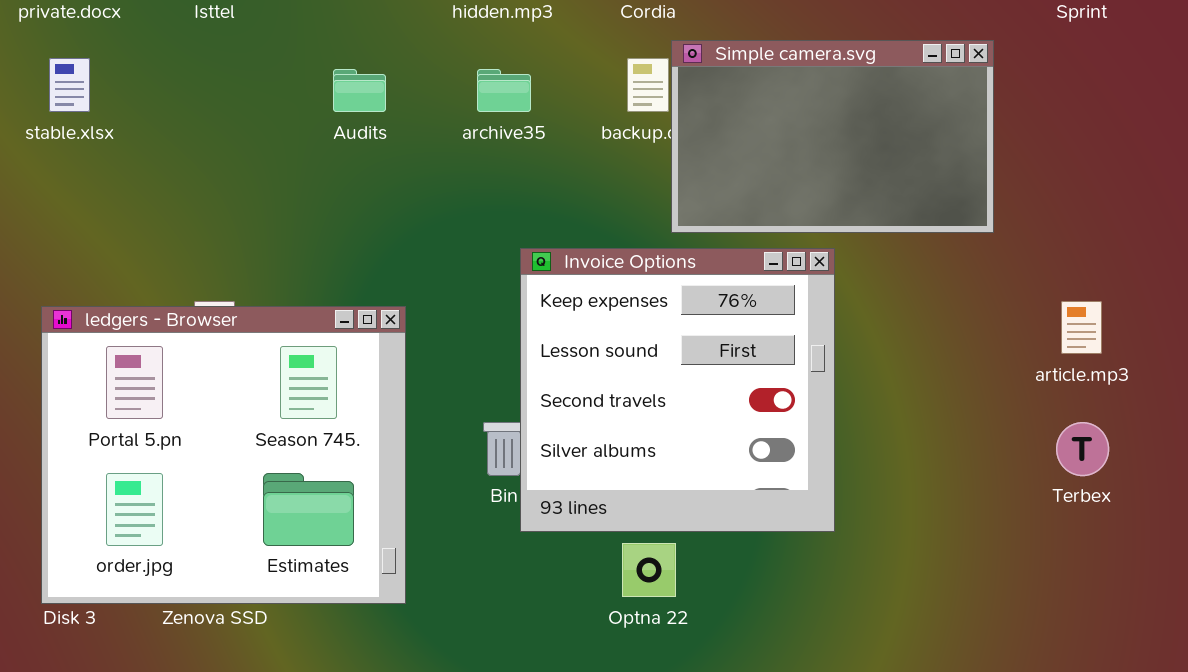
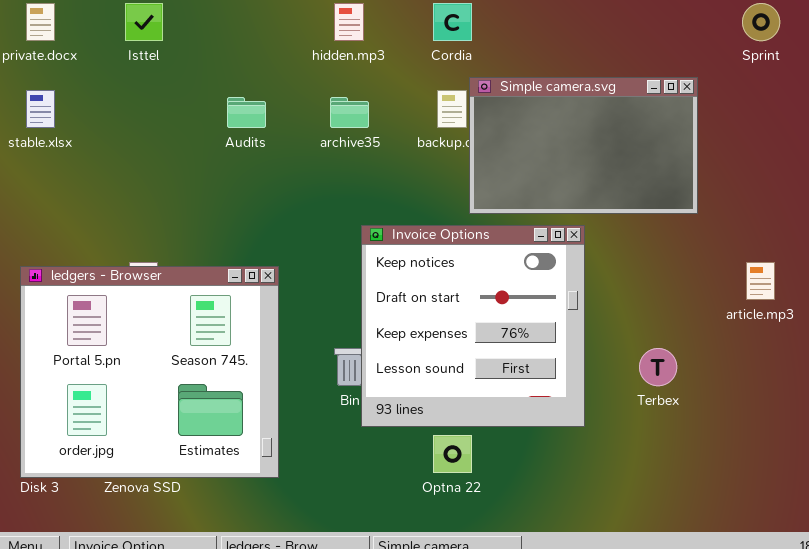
Invoice Options: [520,248,835,532] -> [361,225,585,427], scrolled up 2 rows
Terbex: [1056,422,1109,476] -> [639,348,677,386], moved

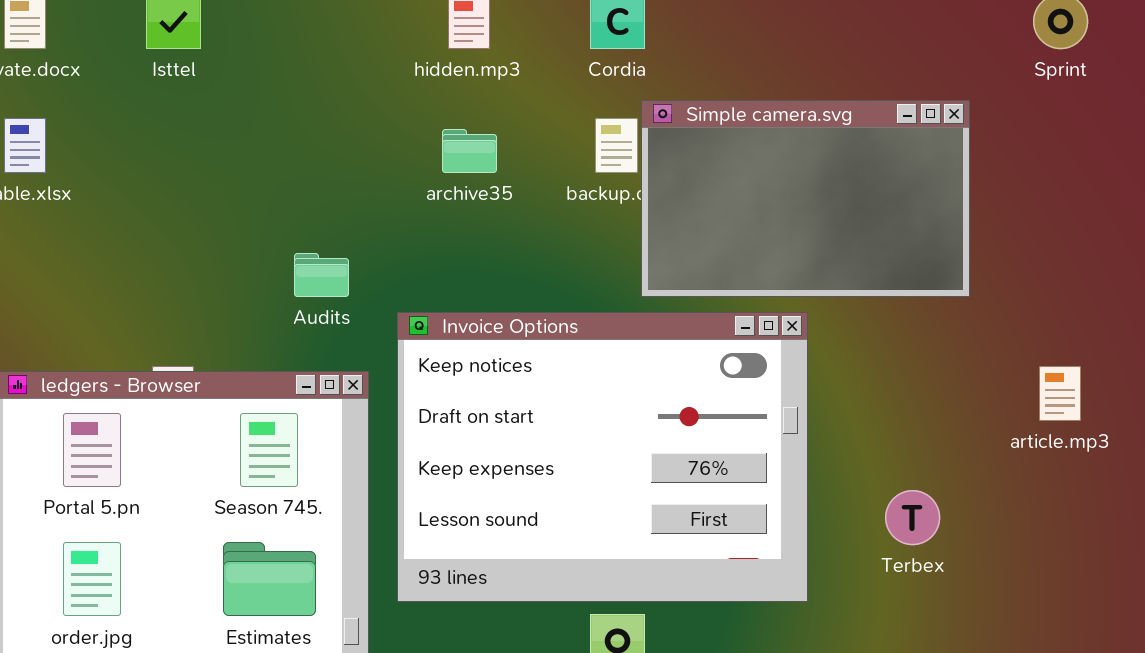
Audits: [227,97,266,128] -> [294,253,349,297], moved
Invoice Options: [361,225,585,427] -> [397,312,808,602], resized

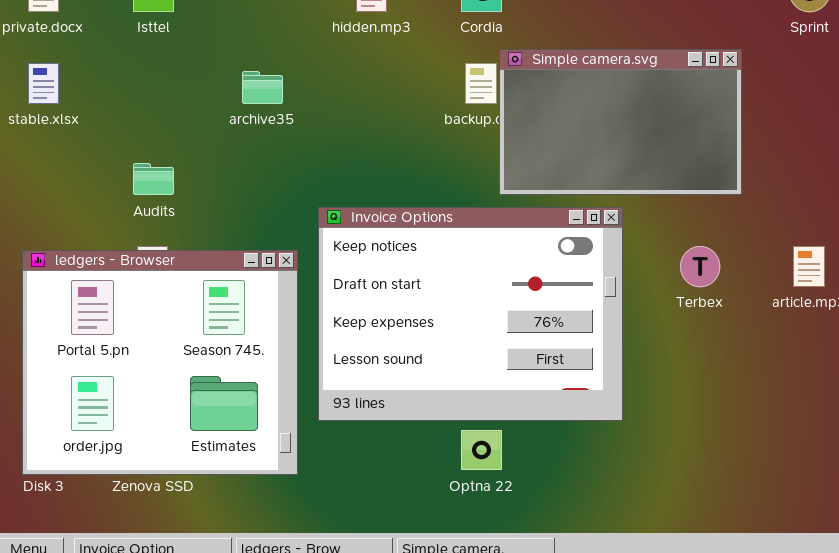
archive35: [442,129,497,173] -> [242,71,283,104], moved
Audits: [294,253,349,297] -> [133,163,174,195], moved
Terbex: [885,490,940,545] -> [680,246,720,287], moved

